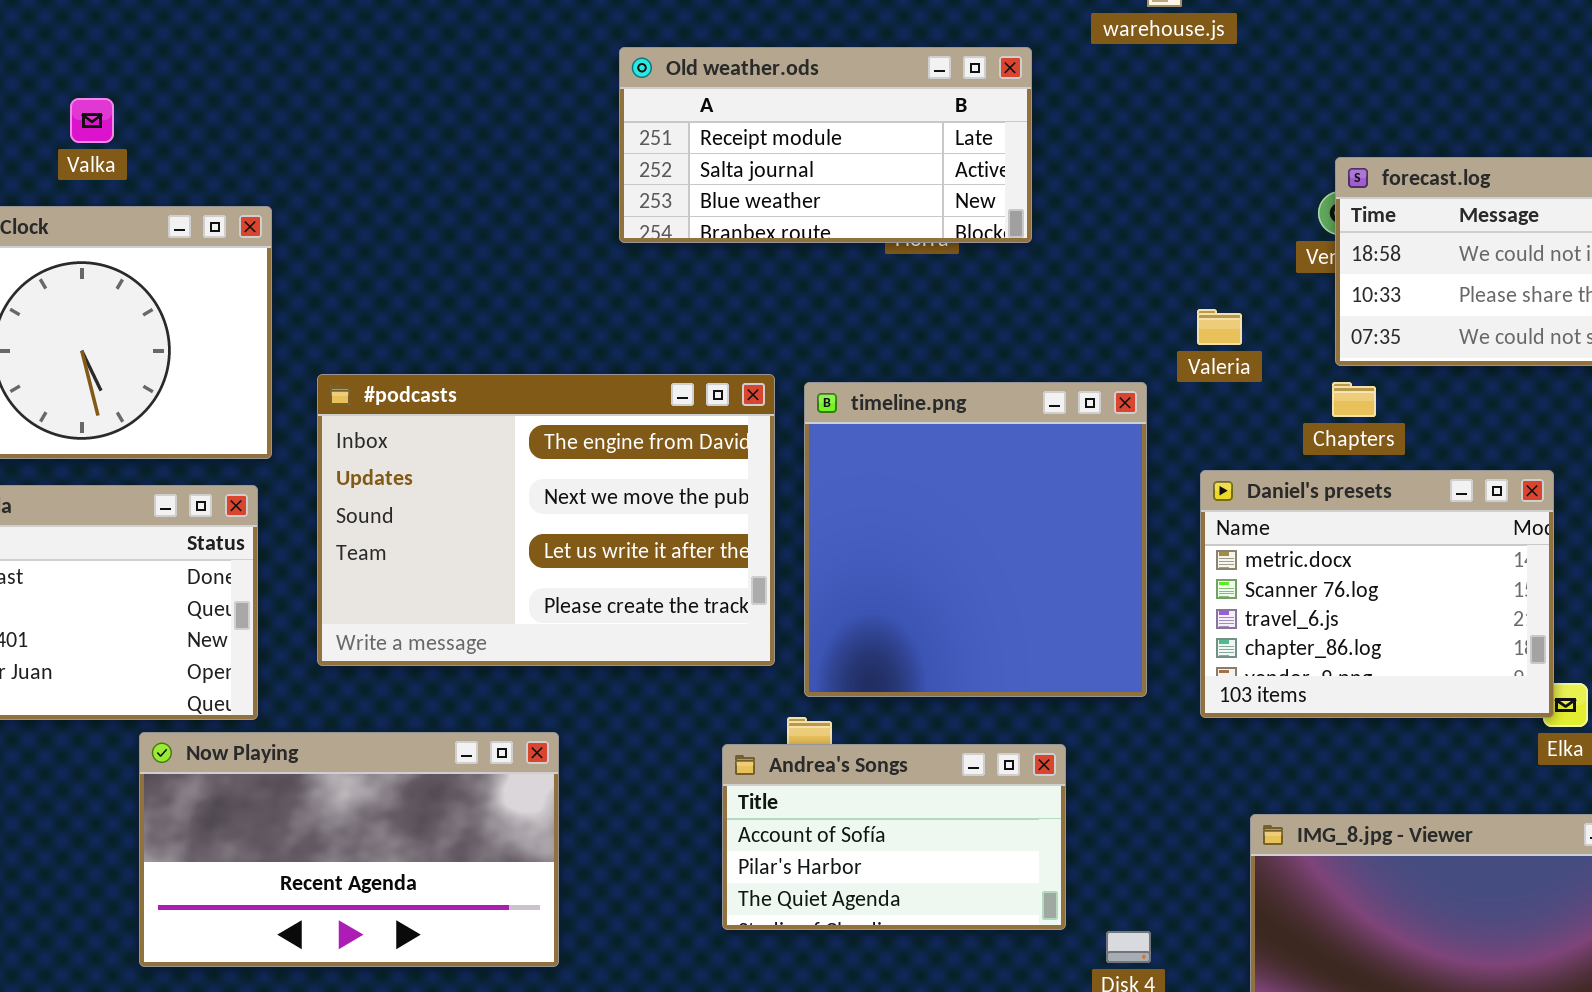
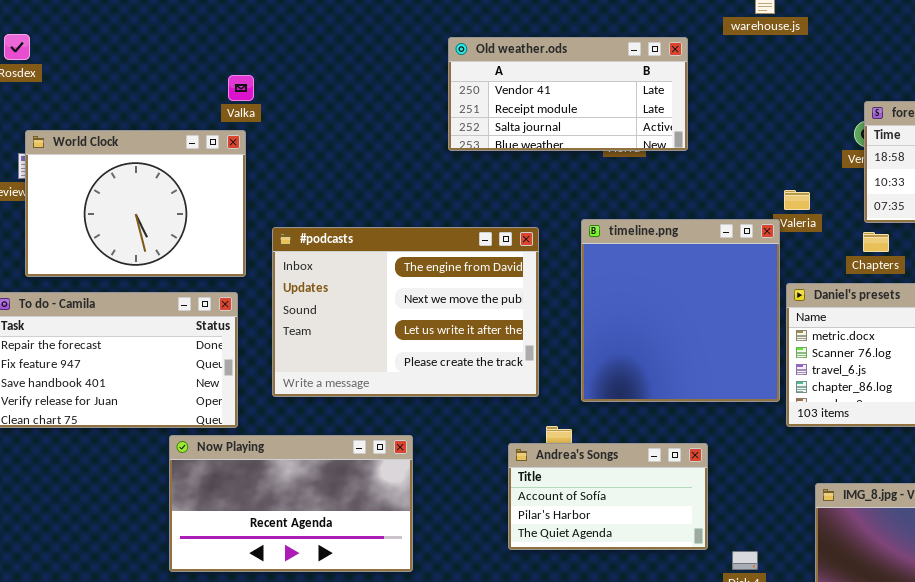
Old weather.ods: [619,47,1032,243] -> [448,37,688,151], scrolled up 1 row
Valka: [70,98,114,143] -> [228,75,254,101], moved
timeline.png: [804,382,1147,697] -> [581,219,780,402], moved

